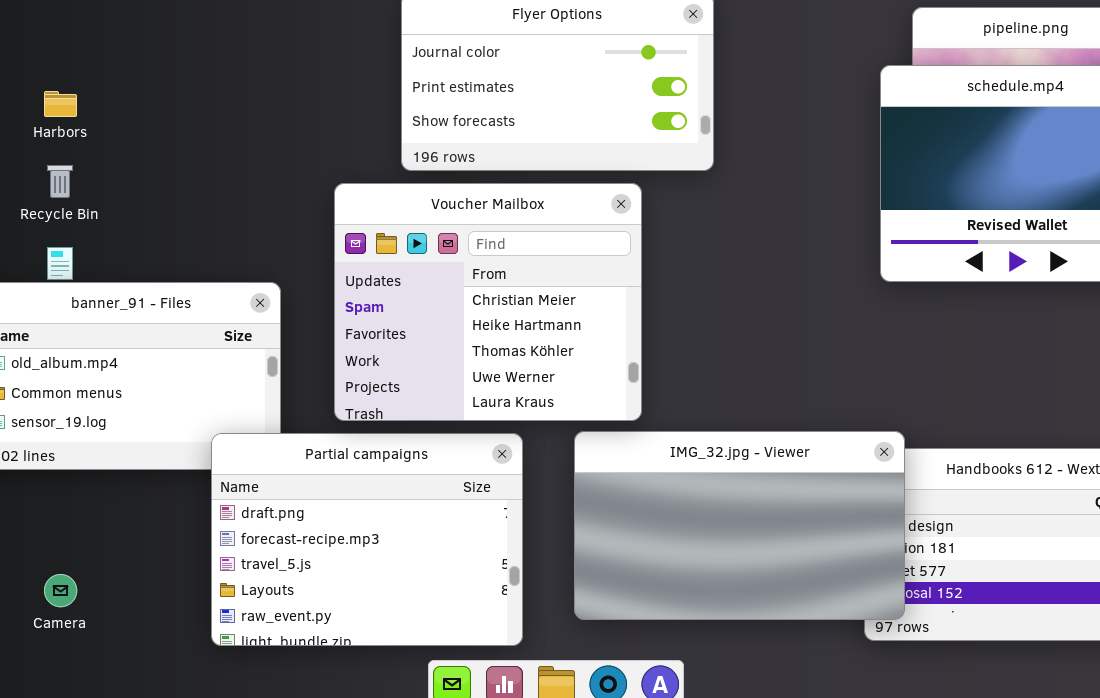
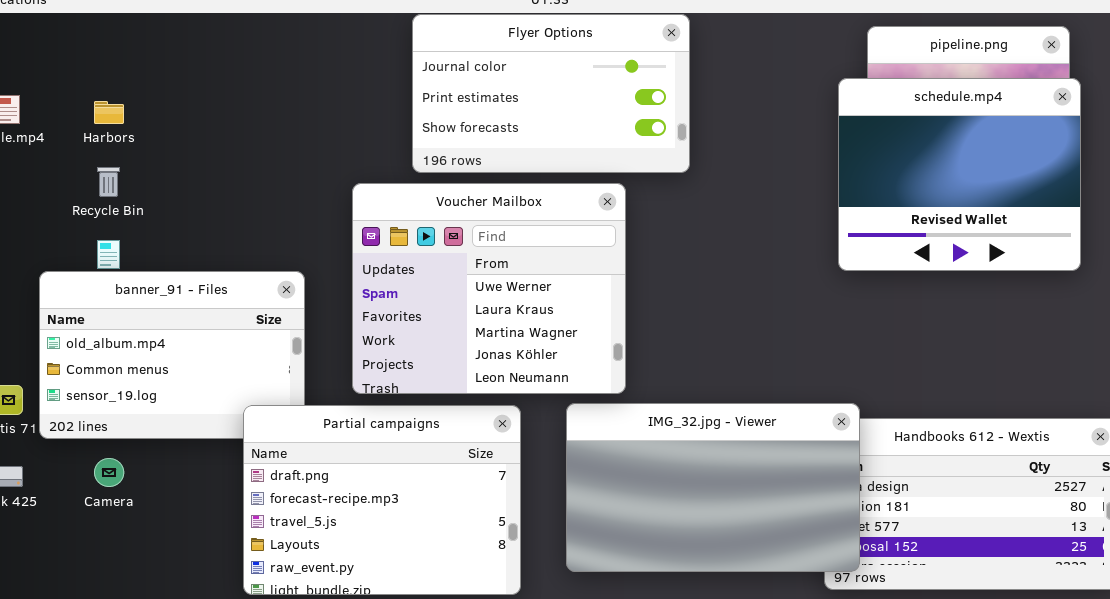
Voucher Mailbox: [334,183,642,421] -> [352,183,626,394], scrolled down 3 rows
Camera: [44,574,77,607] -> [94,458,124,487], moved

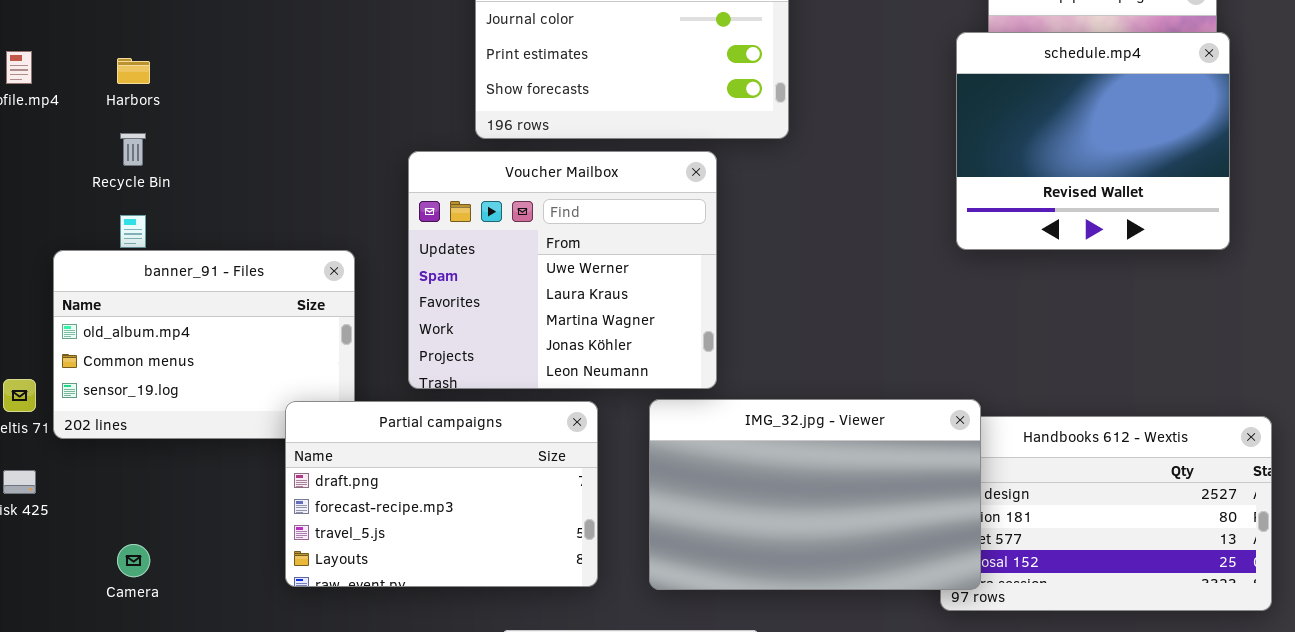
Partial campaigns: [243,405,521,595] -> [285,401,598,587], resized
Camera: [94,458,124,487] -> [117,544,150,577], moved

